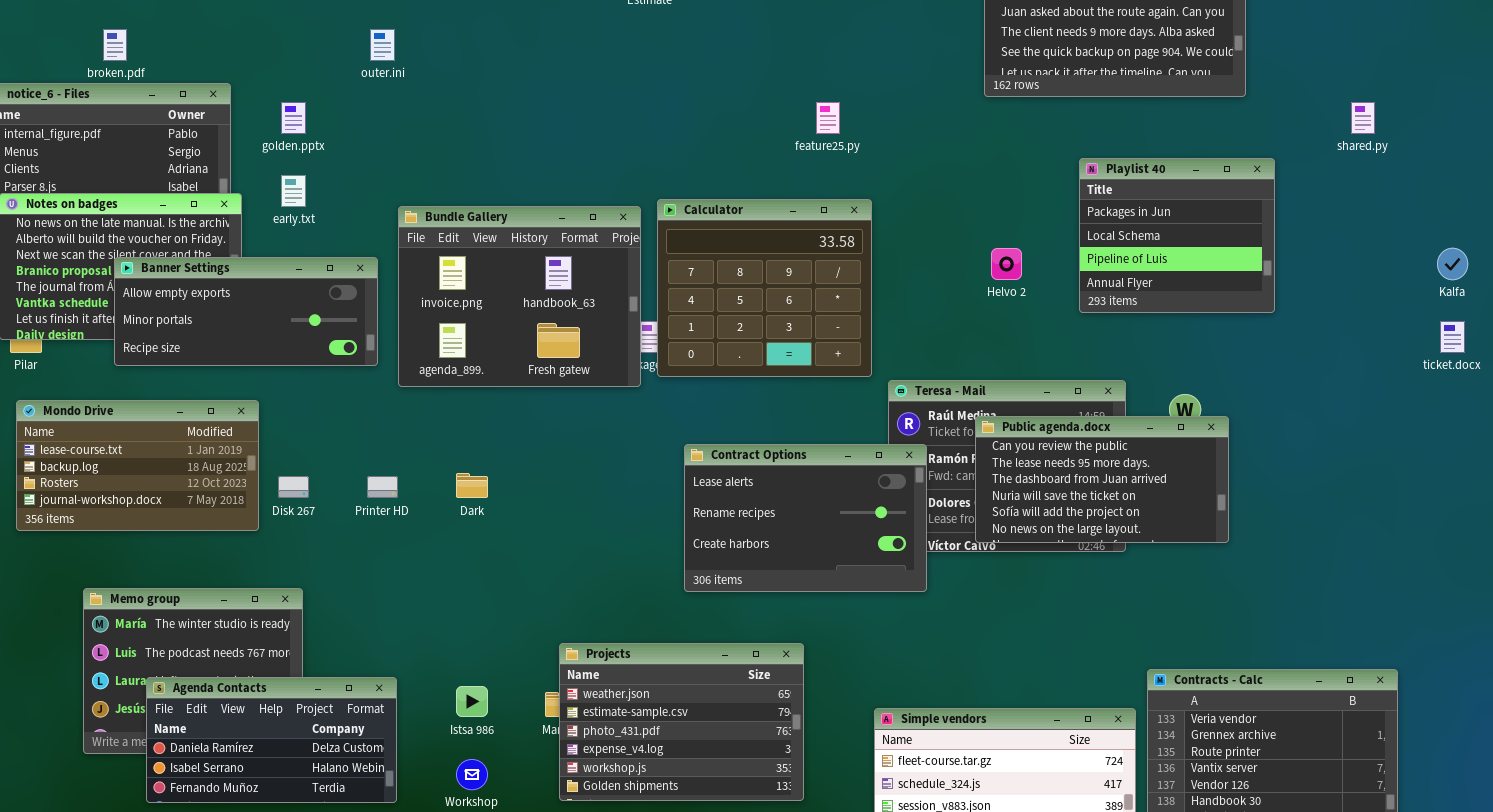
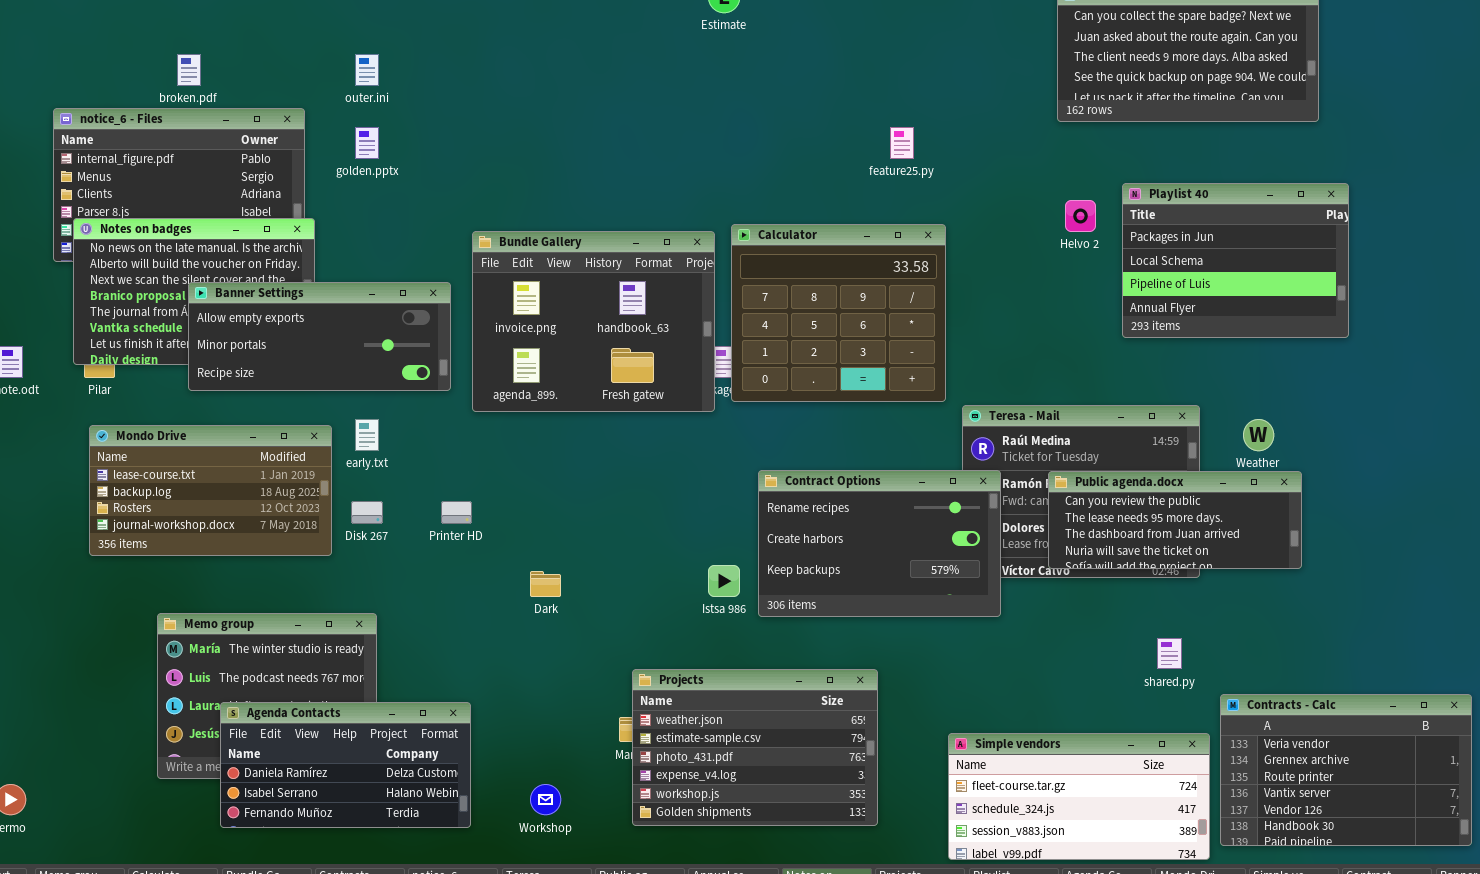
outer.ini: [370,29,395,61] -> [355,54,379,86], moved
shared.py: [1351,102,1375,134] -> [1157,638,1182,669], moved
Playlist 40: [1079,158,1275,313] -> [1122,183,1349,338], resized
early.txt: [281,175,306,207] -> [355,419,379,451], moved
Helvo 2: [991,248,1022,280] -> [1065,200,1096,232], moved
Public agenda.docx: [975,416,1229,543] -> [1048,471,1302,569], resized
Contract Options: [684,444,927,592] -> [758,470,1001,617], scrolled down 1 row
Dark: [456,473,488,498] -> [530,571,561,597], moved
Istsa 986: [456,686,488,717] -> [708,565,740,597], moved

